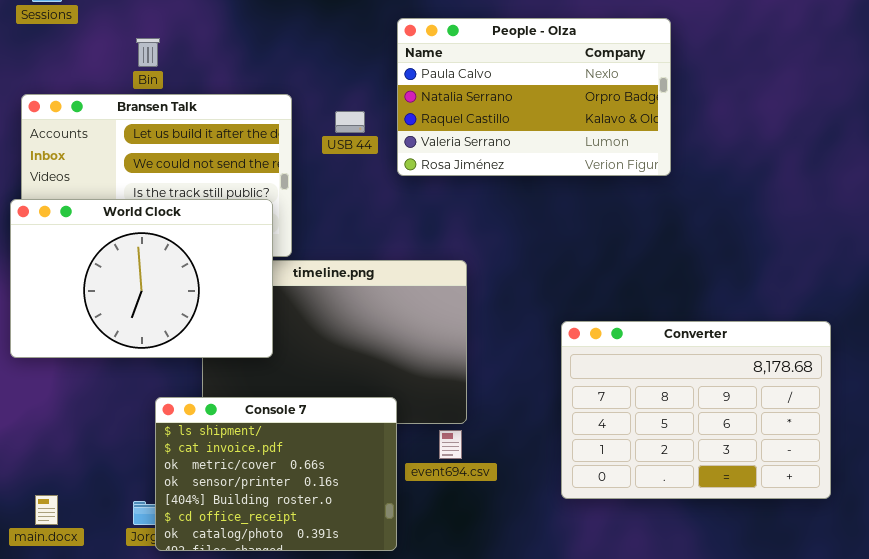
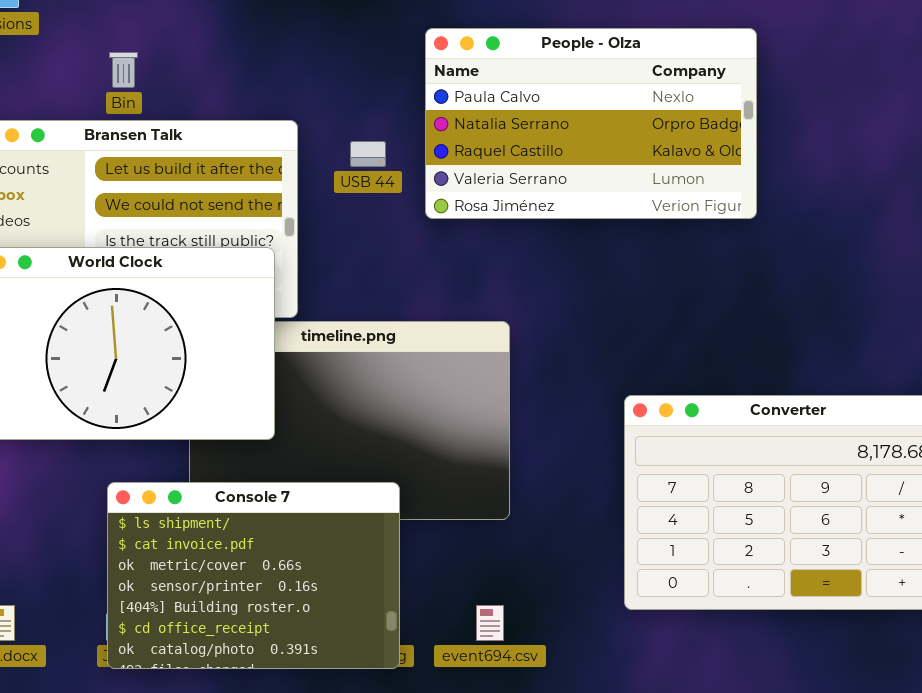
Console 7: [155,397,397,551] -> [107,482,400,669], moved
event694.csv: [439,430,462,459] -> [476,605,504,641], moved

